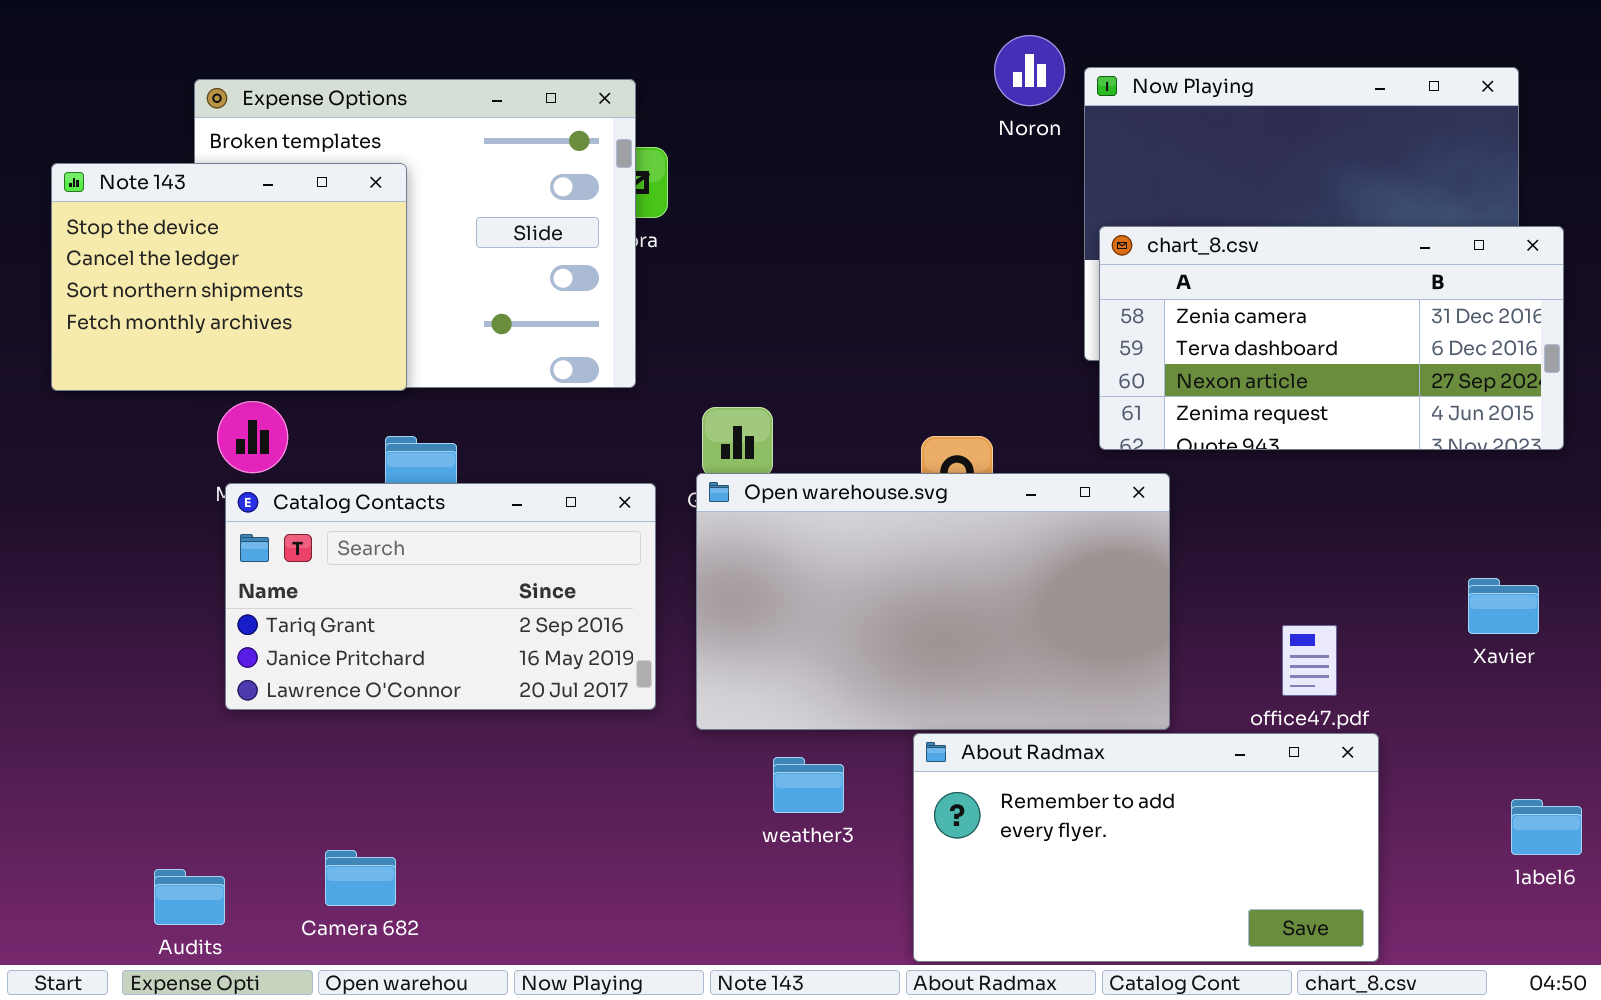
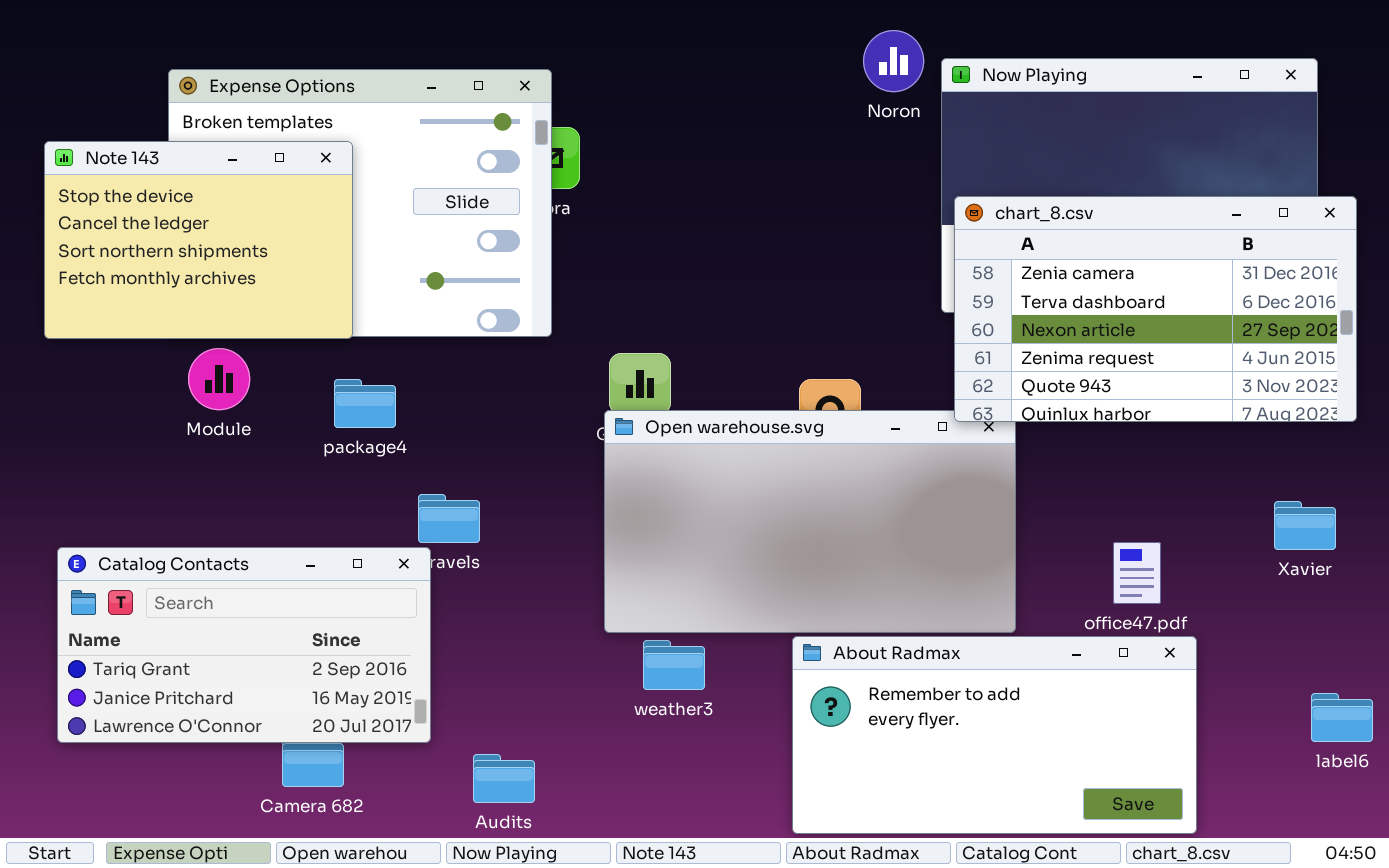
chart_8.csv: [1099,226,1564,450] -> [954,196,1357,422], resized
Catalog Contacts: [225,483,656,710] -> [57,547,431,743], moved
weather3: [773,757,844,813] -> [643,640,705,690], moved
Audits: [154,869,225,925] -> [473,754,535,803], moved

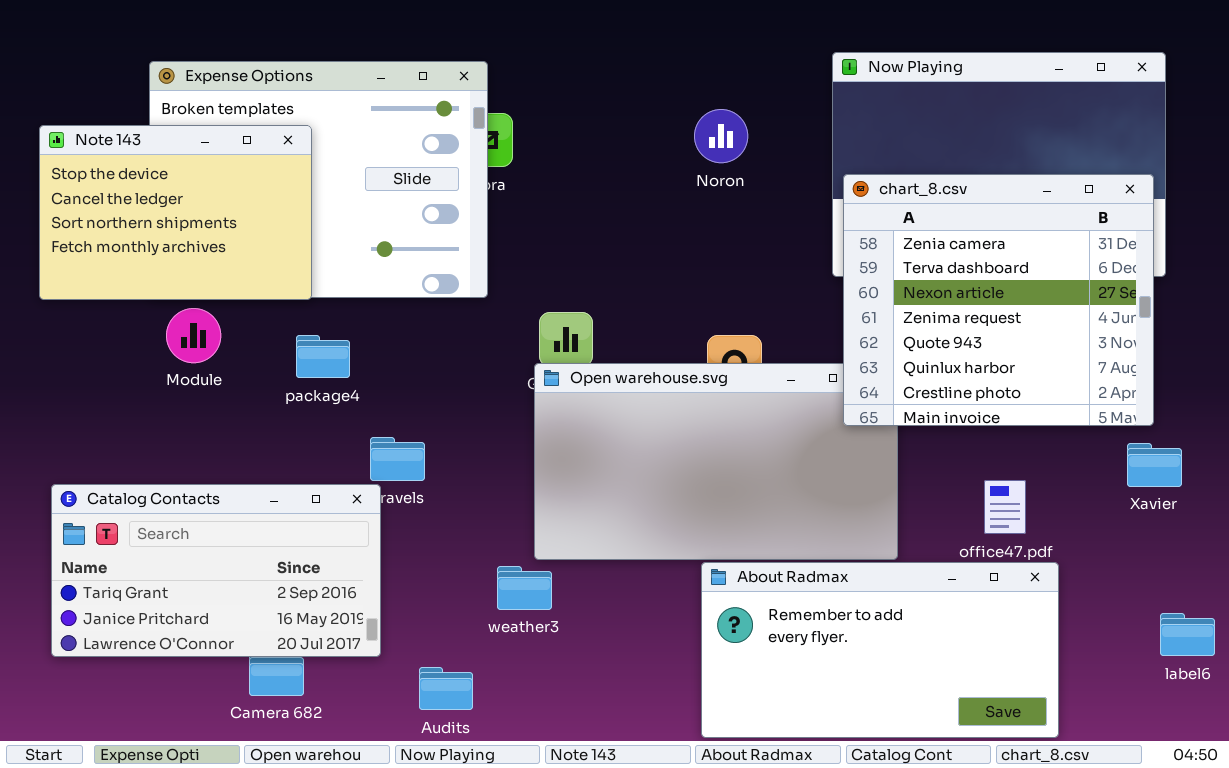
Noron: [863,30,924,92] -> [694,109,748,163], moved
chart_8.csv: [954,196,1357,422] -> [843,174,1154,426], resized
weather3: [643,640,705,690] -> [497,566,552,610], moved

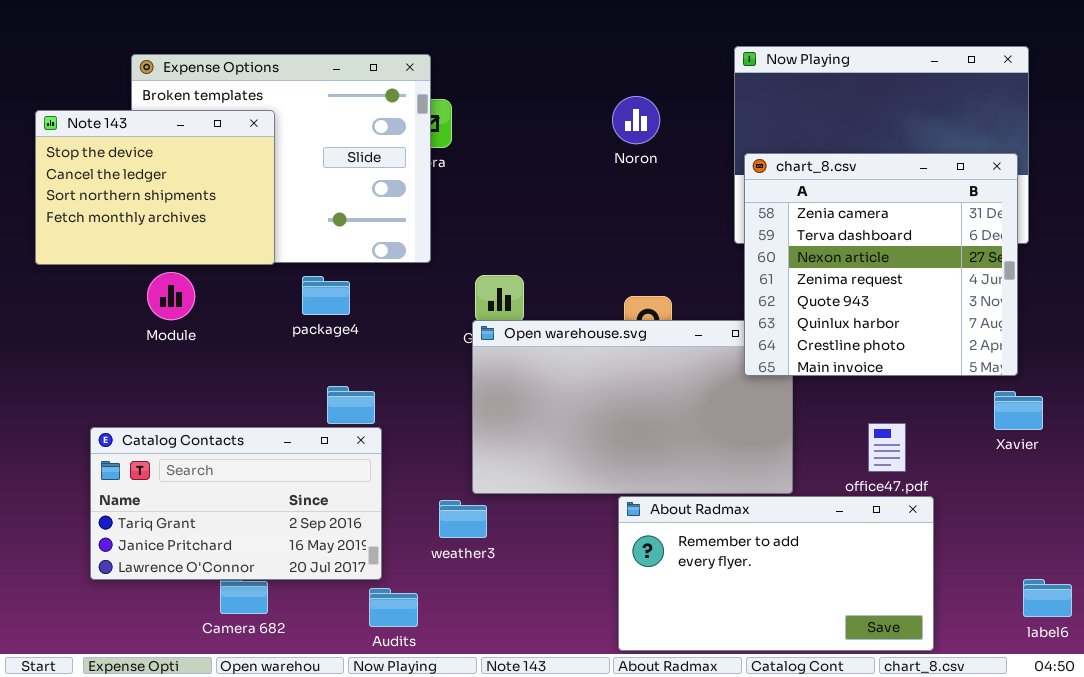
package4: [296,335,350,378] -> [302,276,350,315], moved
Catalog Contacts: [51,484,381,657] -> [90,427,382,580], moved
label6: [1160,613,1215,656] -> [1023,579,1072,617], moved

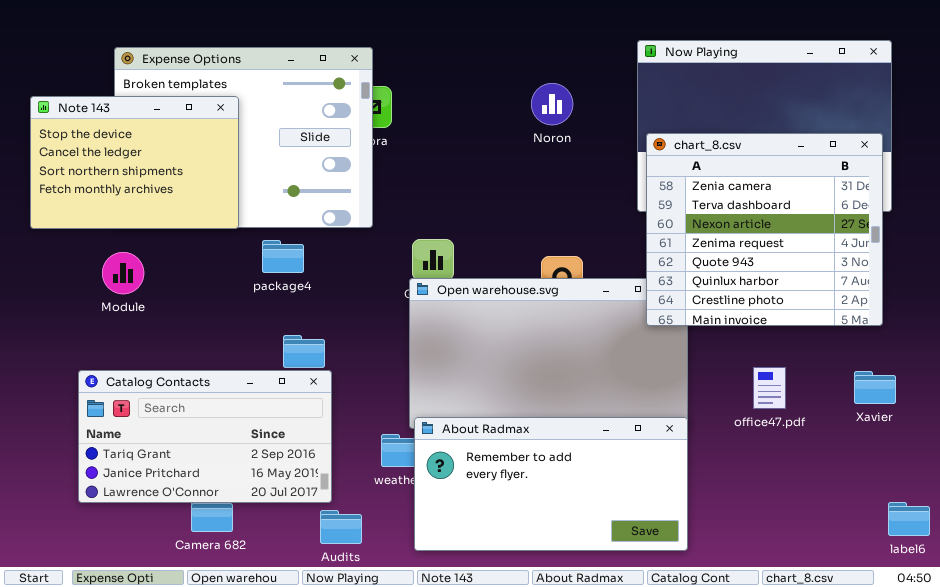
Module: [147,272,195,320] -> [102,252,144,294], moved
Xavier: [994,391,1043,430] -> [854,371,896,404], moved
About Radmax: [618,496,934,651] -> [414,417,688,551], moved

